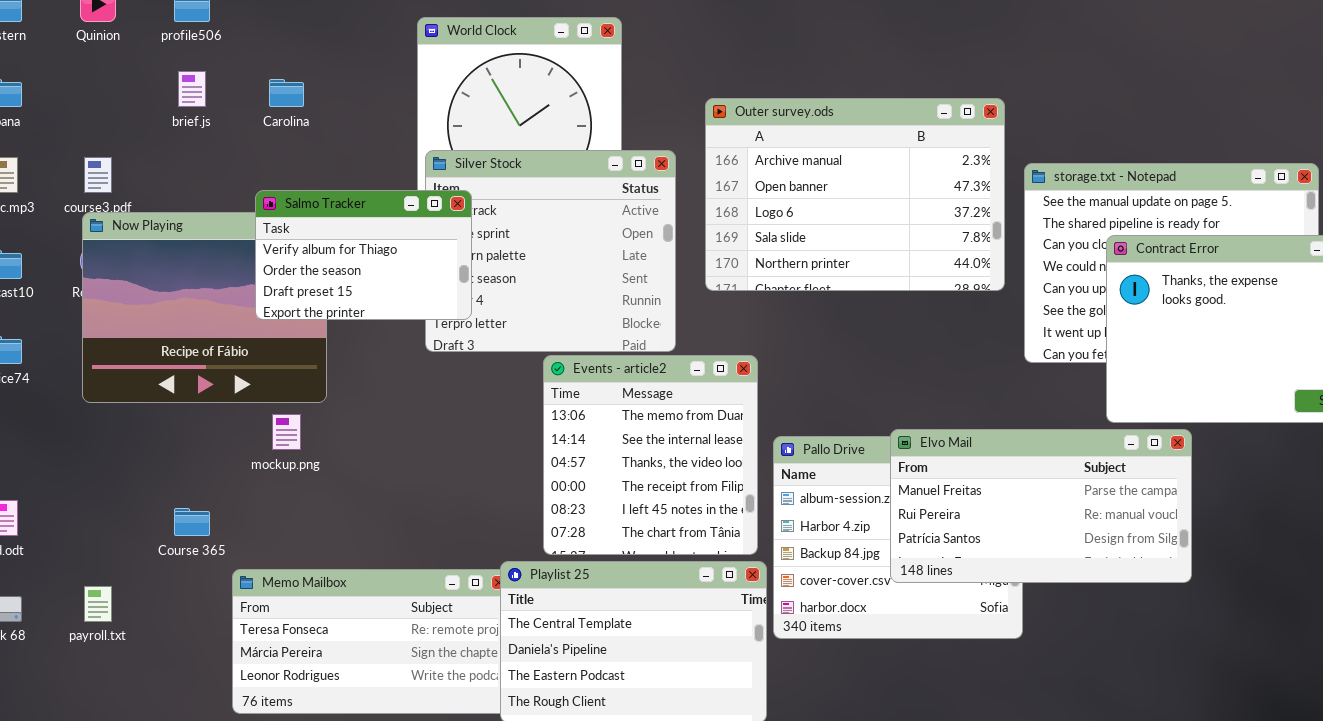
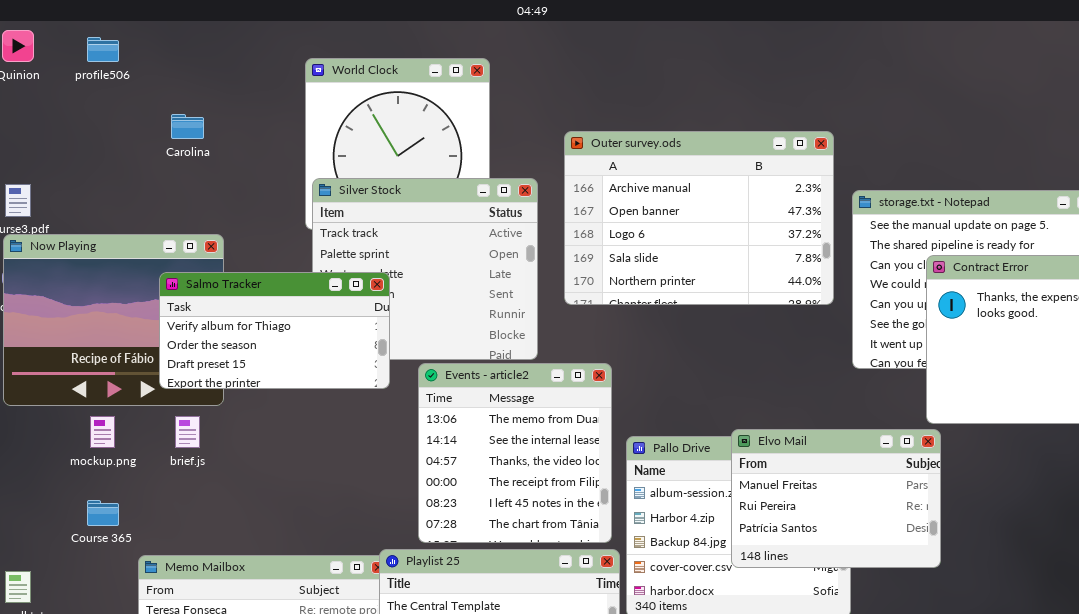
brief.js: [178,71,206,107] -> [175,416,200,448], moved
Salmo Tracker: [255,190,472,320] -> [159,272,390,389], moved, resized
mockup.png: [272,414,301,450] -> [90,416,115,448], moved
Elvo Mail: [890,429,1192,583] -> [731,429,941,568], resized

